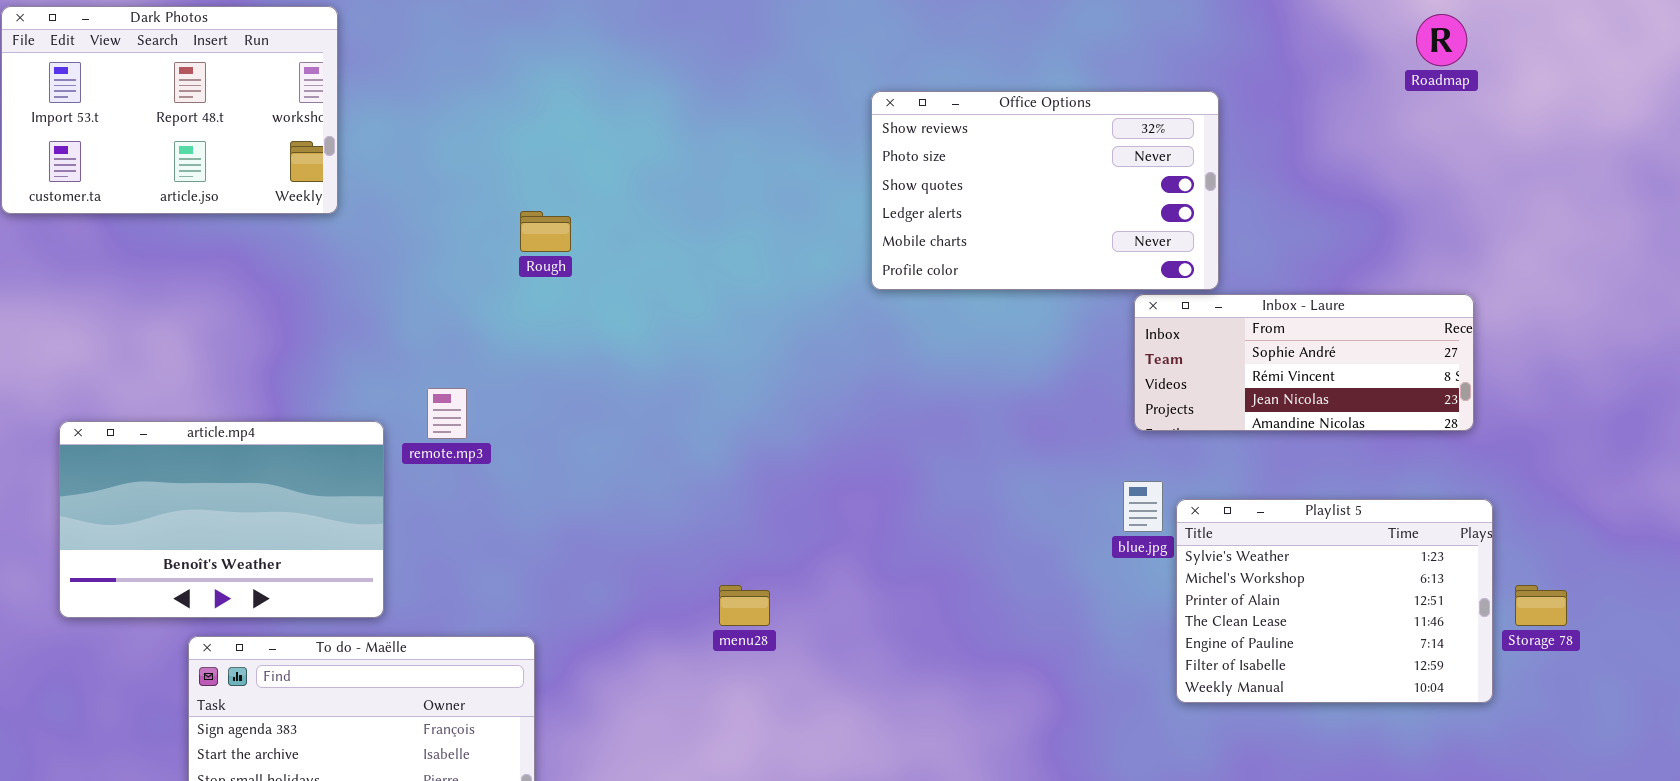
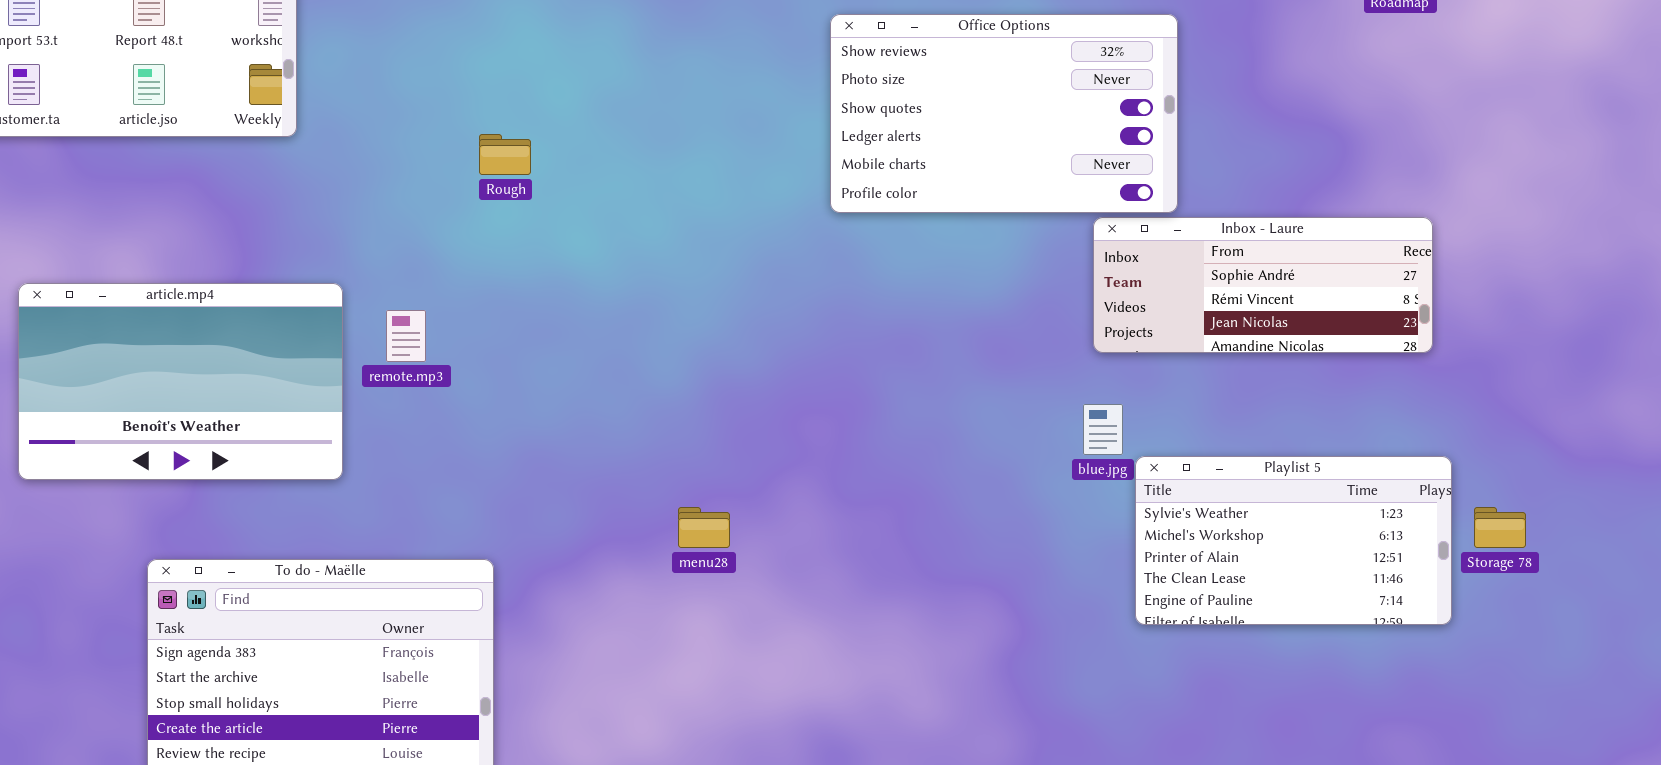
article.mp4: [59,421,384,618] -> [18,283,343,480], moved
Playlist 5: [1176,499,1493,703] -> [1135,456,1452,625], resized

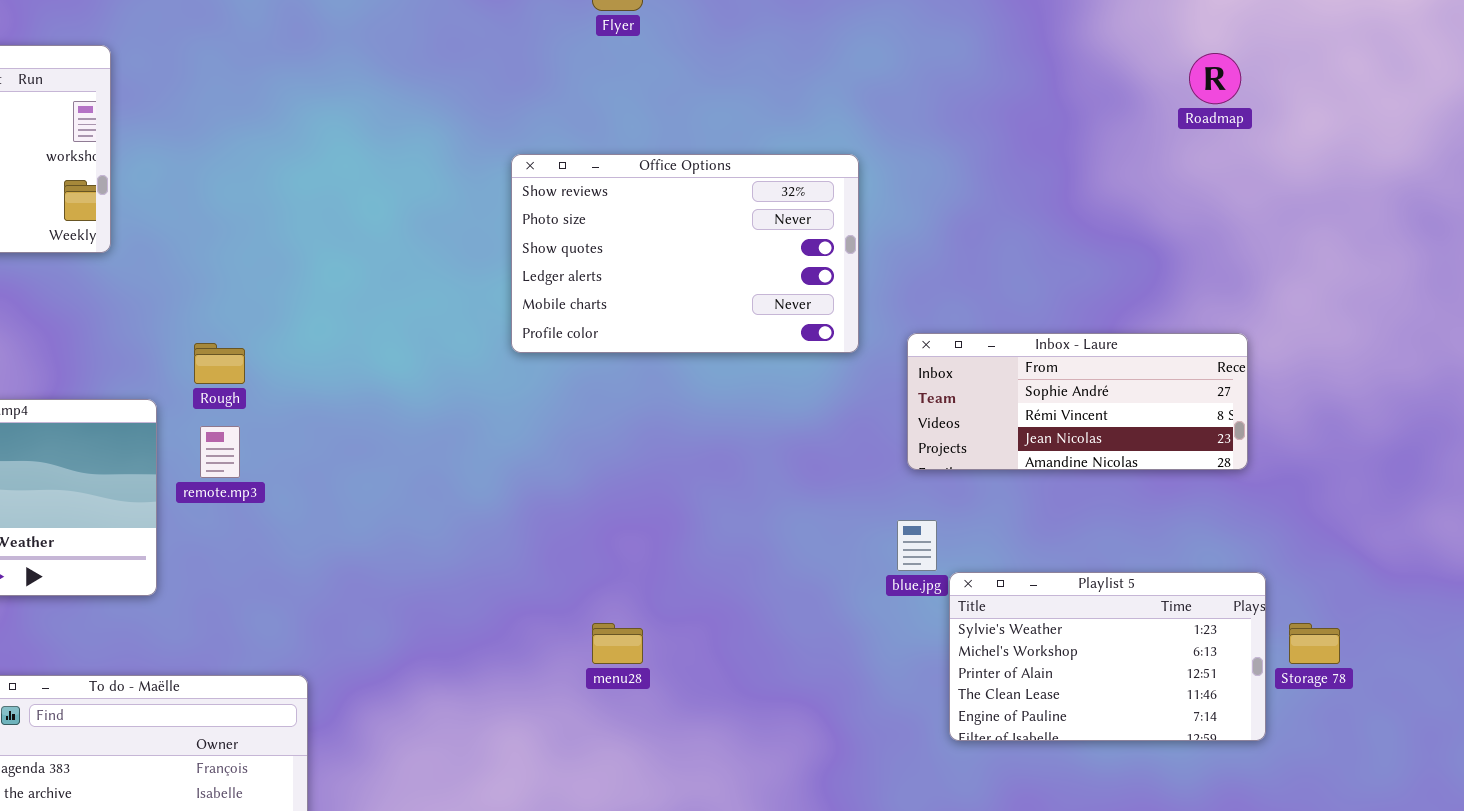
Office Options: [830,14,1178,213] -> [511,154,859,353], moved
Rough: [479,134,531,175] -> [194,343,245,384], moved
menu28: [678,507,730,548] -> [592,623,643,664], moved

